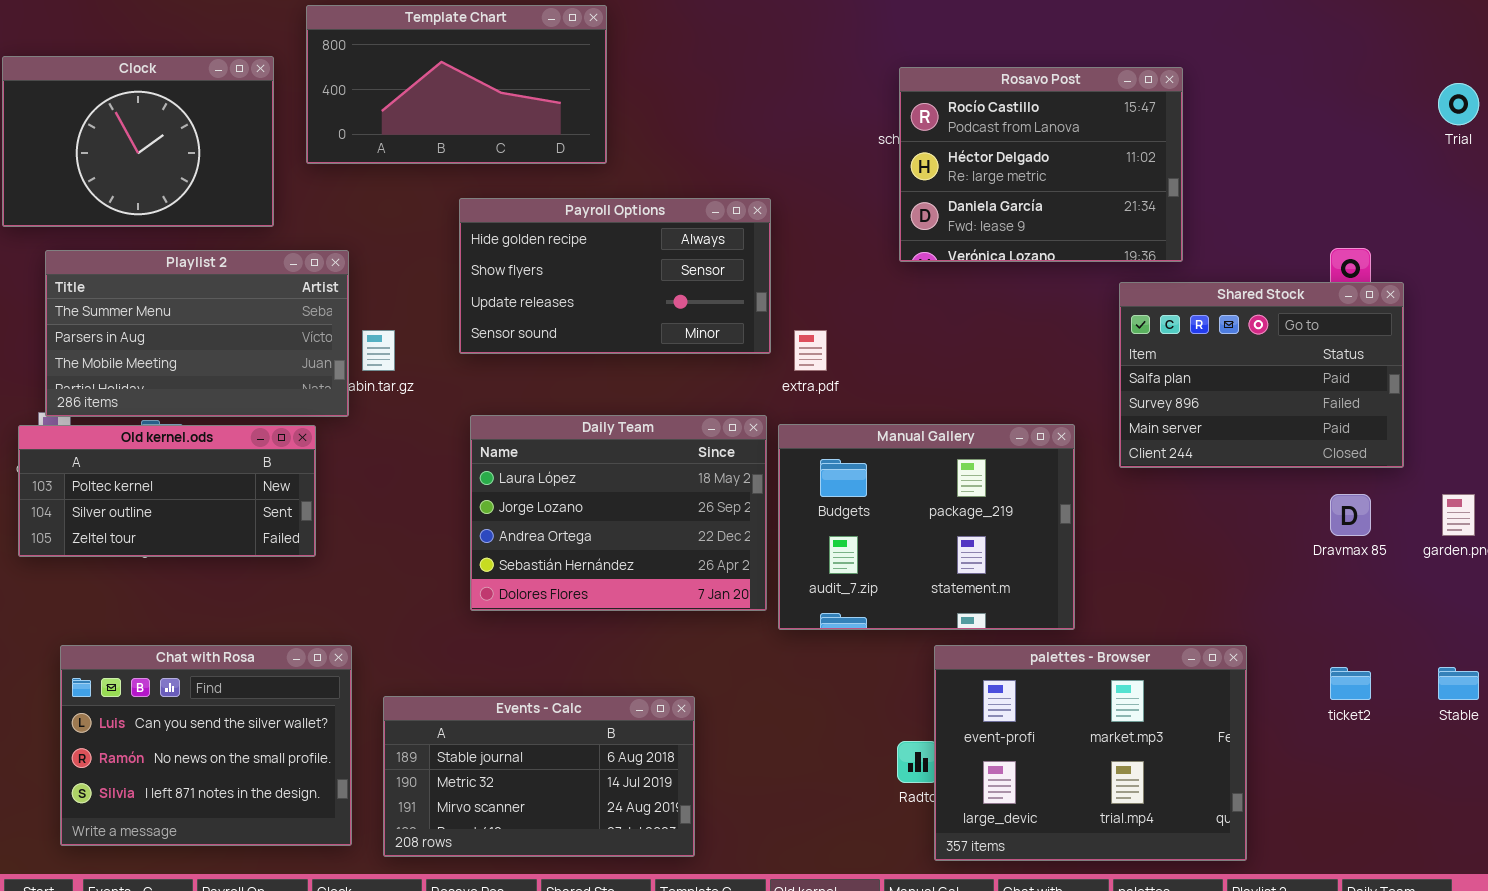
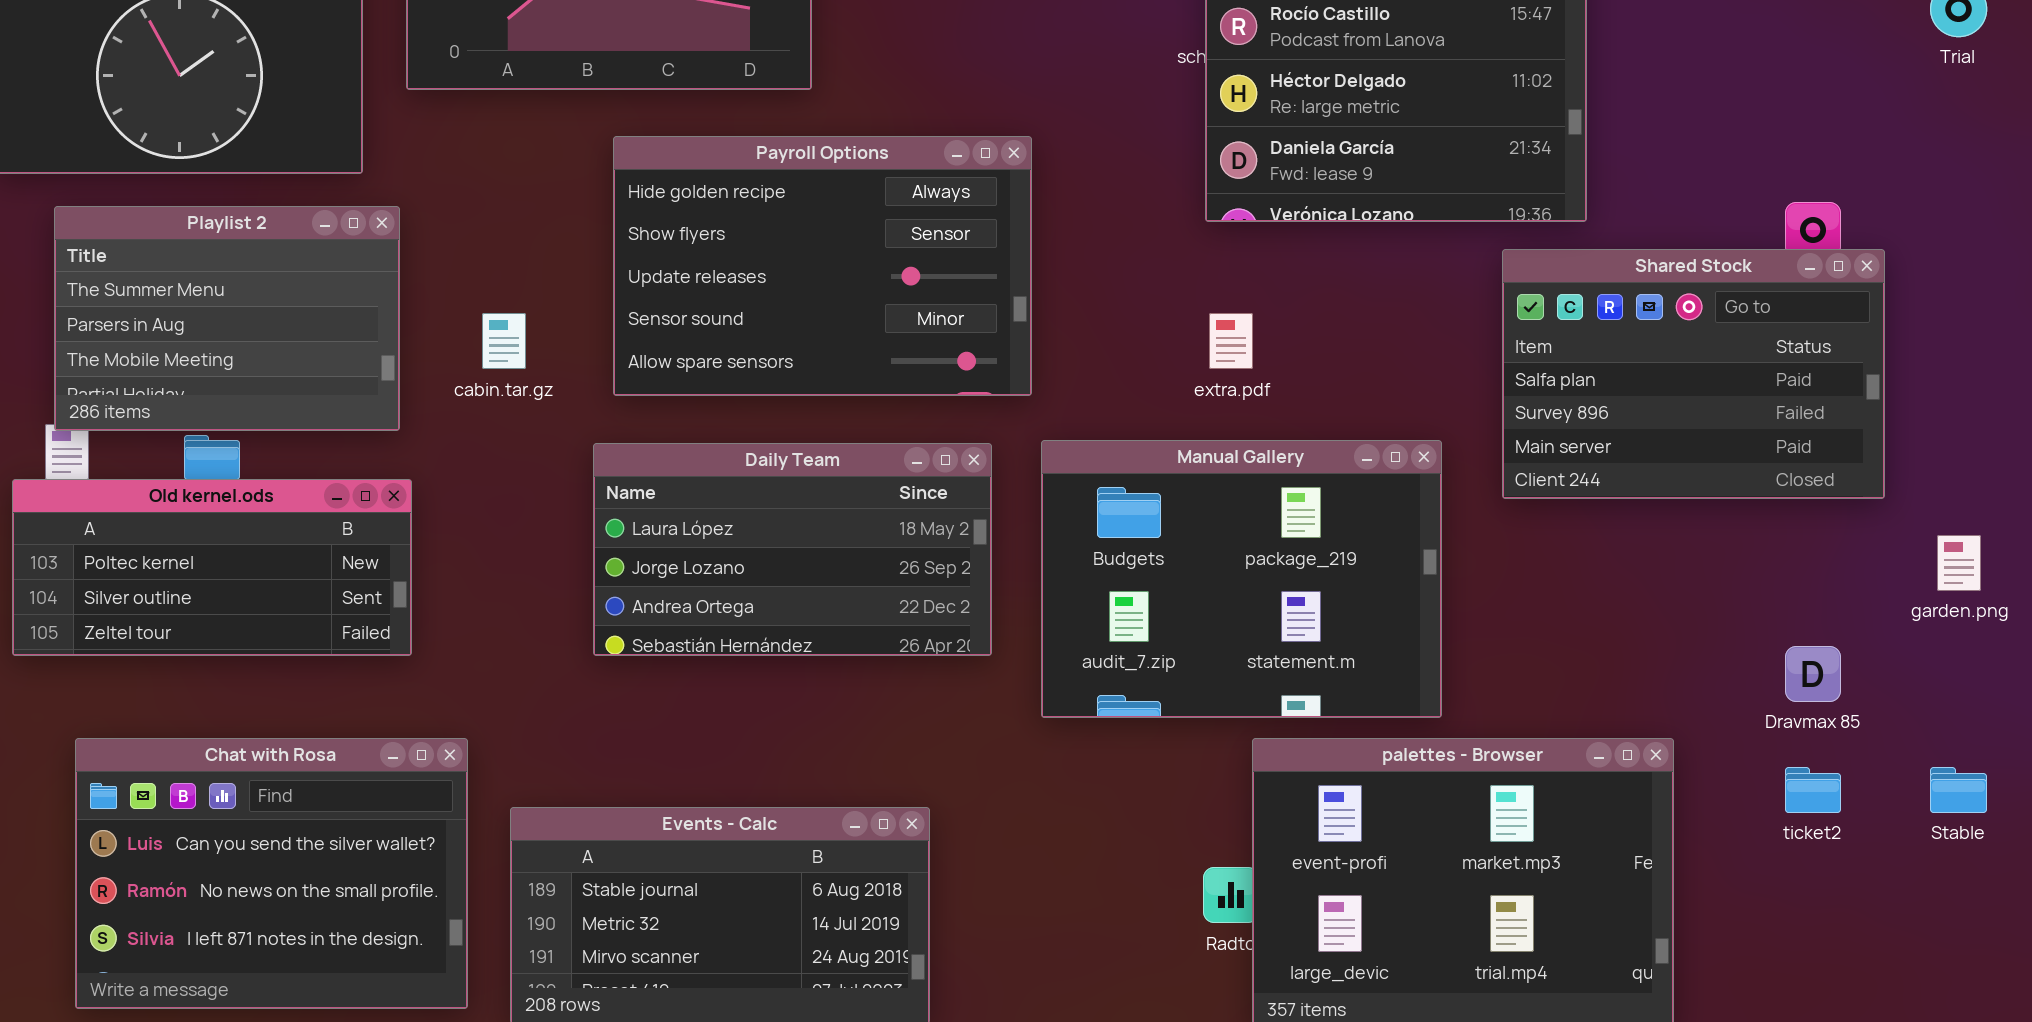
Payroll Options: [459,198,771,354] -> [613,136,1032,396], resized
Playlist 2: [45,250,349,417] -> [54,206,400,431], resized
extra.pdf: [794,330,827,371] -> [1209,313,1253,369], moved
Daily Team: [470,415,767,611] -> [593,443,992,656], moved, resized
Old kernel.ods: [18,425,316,557] -> [12,479,412,656], moved
Dravmax 85: [1330,494,1371,536] -> [1785,646,1841,702], moved

